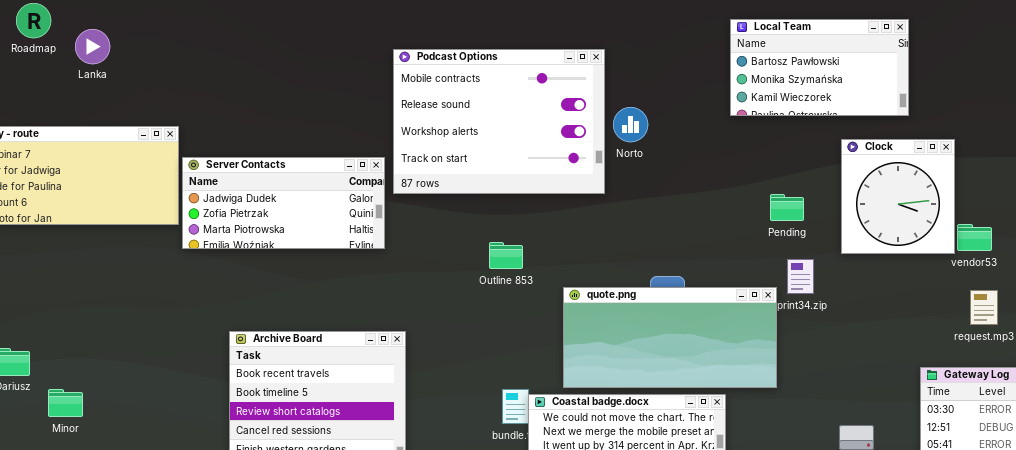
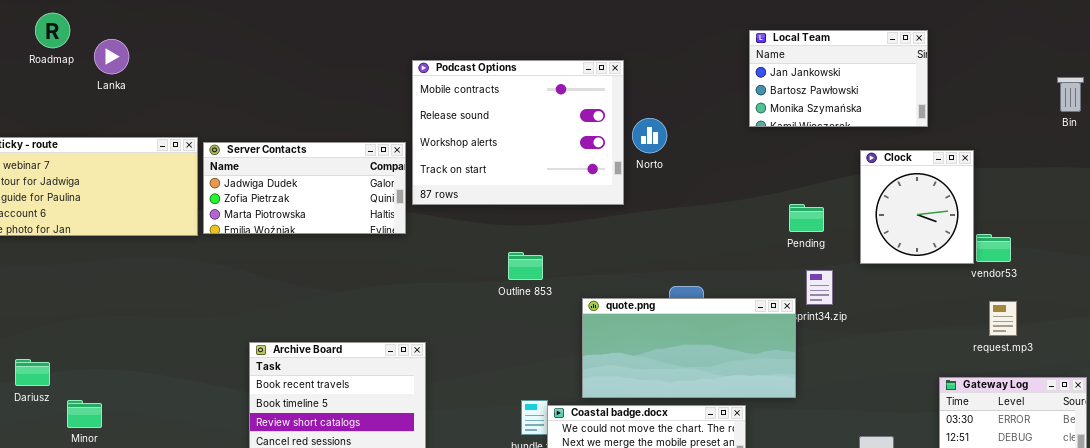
Local Team: [730,19,909,116] -> [749,30,928,127], scrolled up 1 row
Server Contacts: [182,157,385,249] -> [203,142,406,234], moved

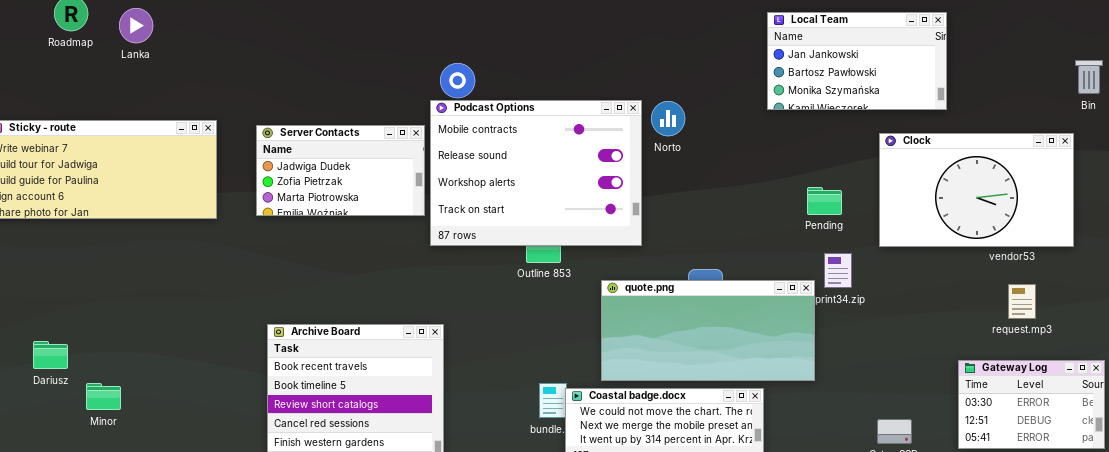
Lanka: [94,39,129,74] -> [119,8,153,43], moved
Podcast Options: [412,60,624,205] -> [430,100,642,246], moved
Server Contacts: [203,142,406,234] -> [256,125,425,216], resized
Clock: [860,150,974,264] -> [879,133,1074,247], resized

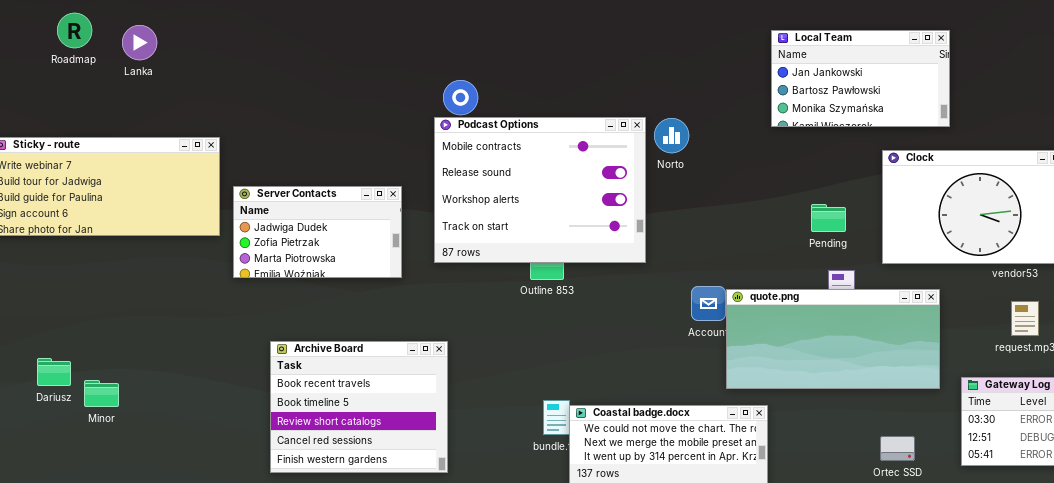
Server Contacts: [256,125,425,216] -> [233,186,402,278], moved
quote.png: [601,280,815,381] -> [726,289,940,389], moved
Minor: [86,383,121,410] -> [84,380,119,407], moved

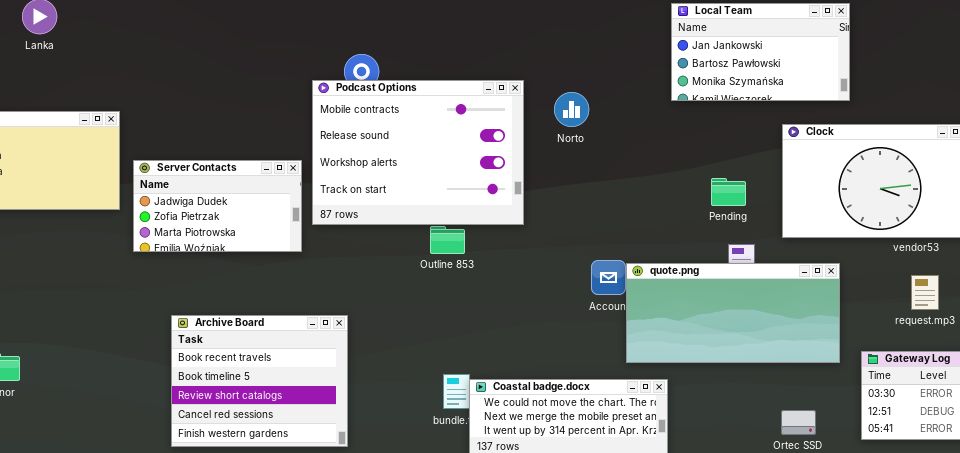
Podcast Options: [434,117,646,263] -> [312,80,524,225], moved

